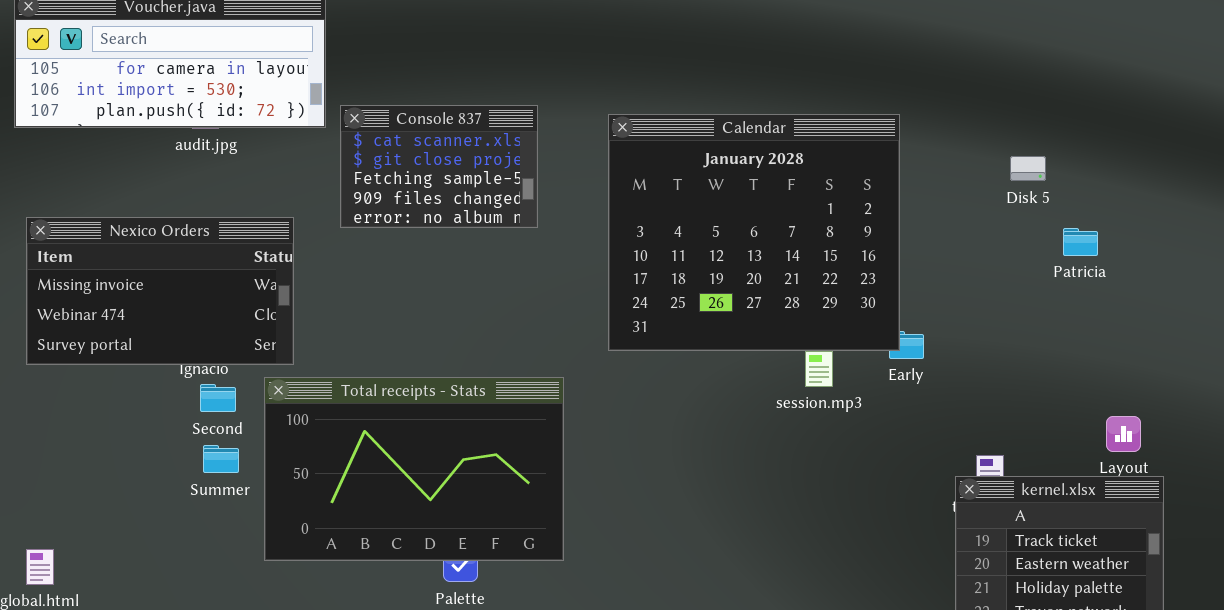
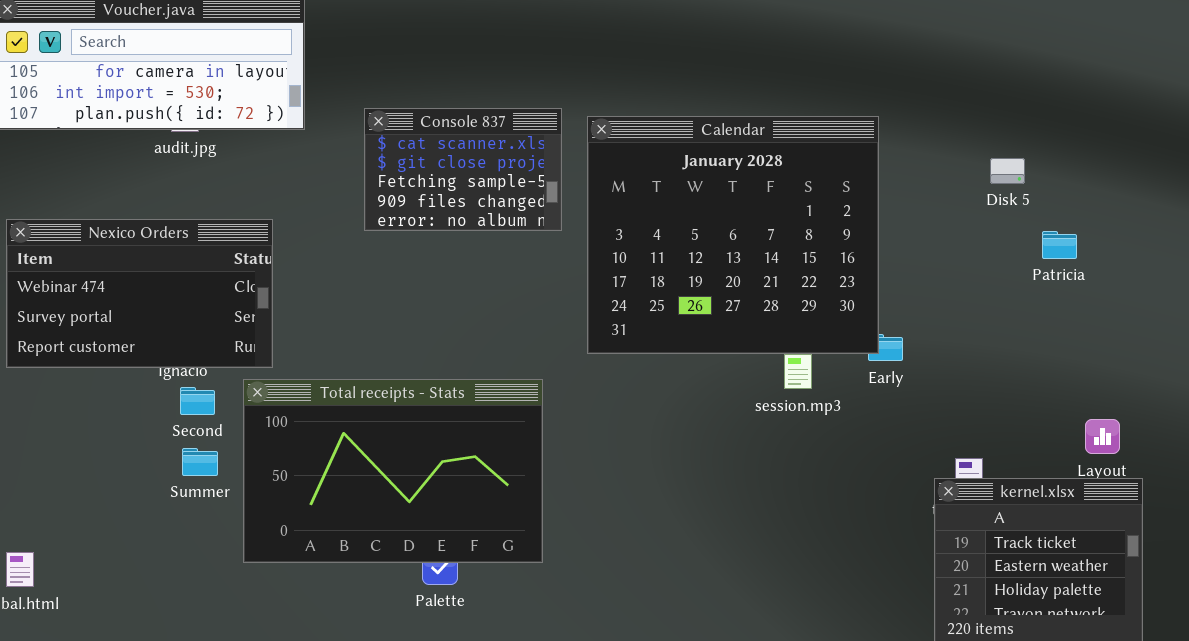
Console 837: [340,105,538,228] -> [364,108,562,231], moved
Nexico Orders: [26,217,294,365] -> [6,219,273,368], scrolled down 1 row

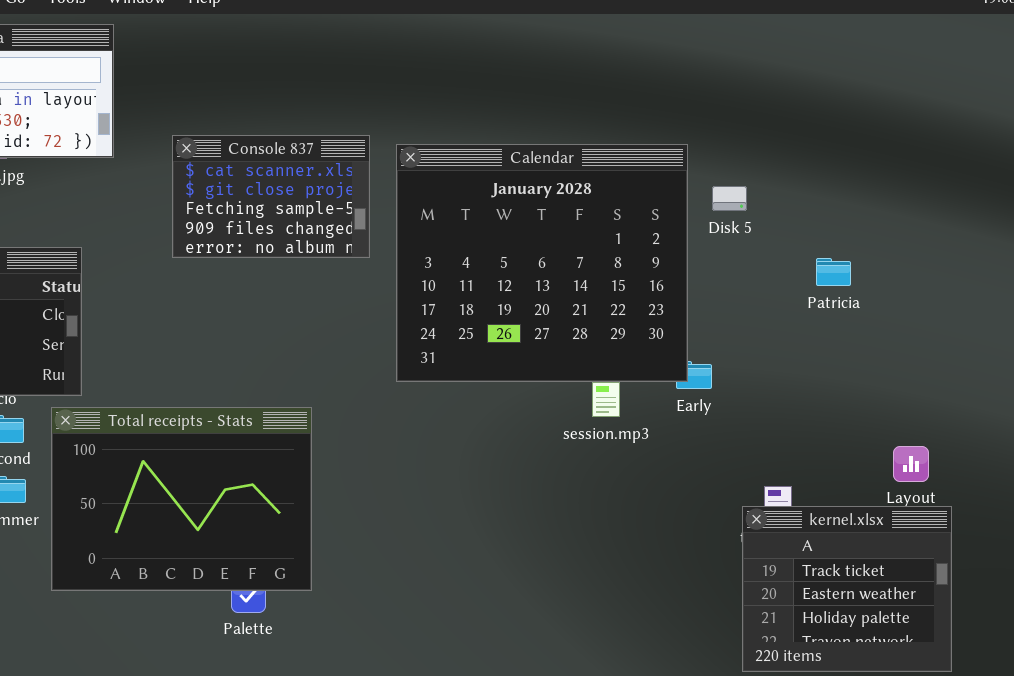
Disk 5: [990,158,1025,184] -> [712,186,747,211], moved
Patricia: [1042,231,1077,259] -> [816,258,851,286], moved
Total receipts - Stats: [243,379,543,563] -> [51,407,312,591], resized

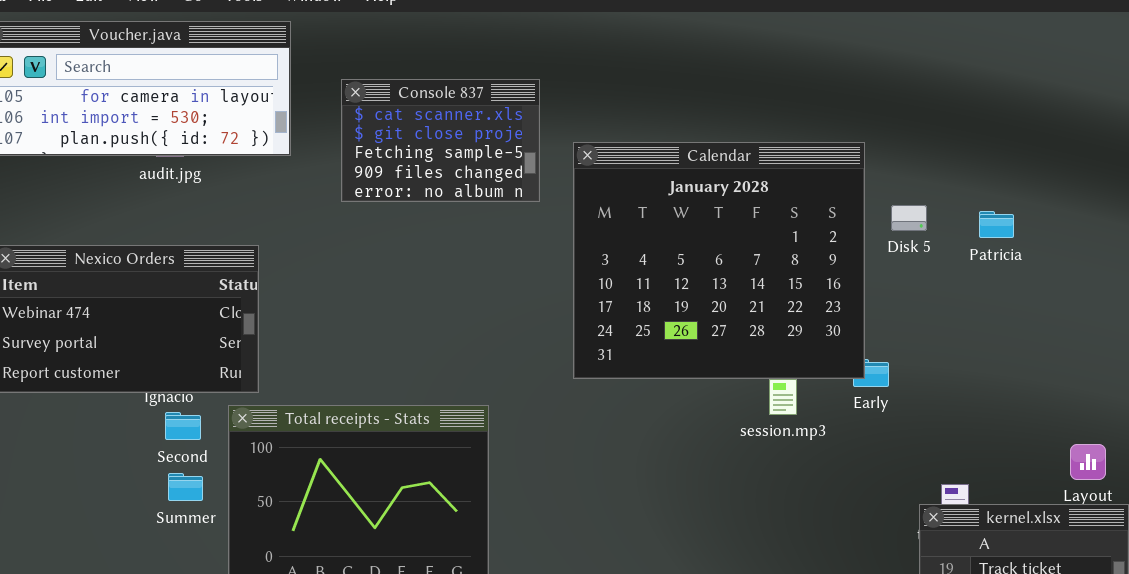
Console 837: [172,135,370,258] -> [341,79,540,202], moved
Disk 5: [712,186,747,211] -> [891,205,927,231], moved
Patricia: [816,258,851,286] -> [979,211,1014,238], moved

